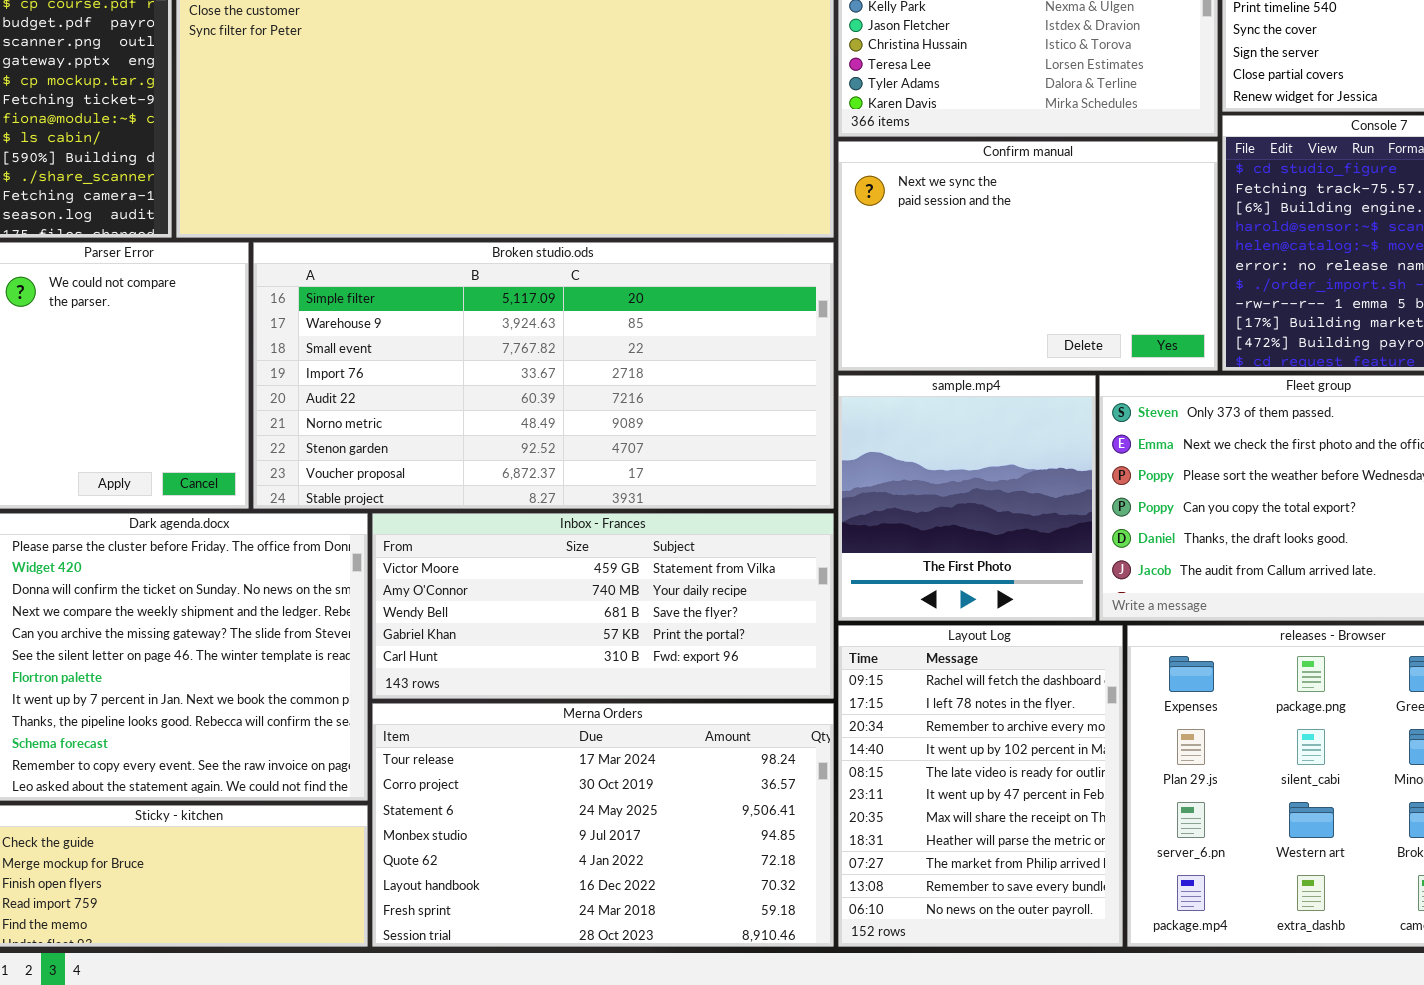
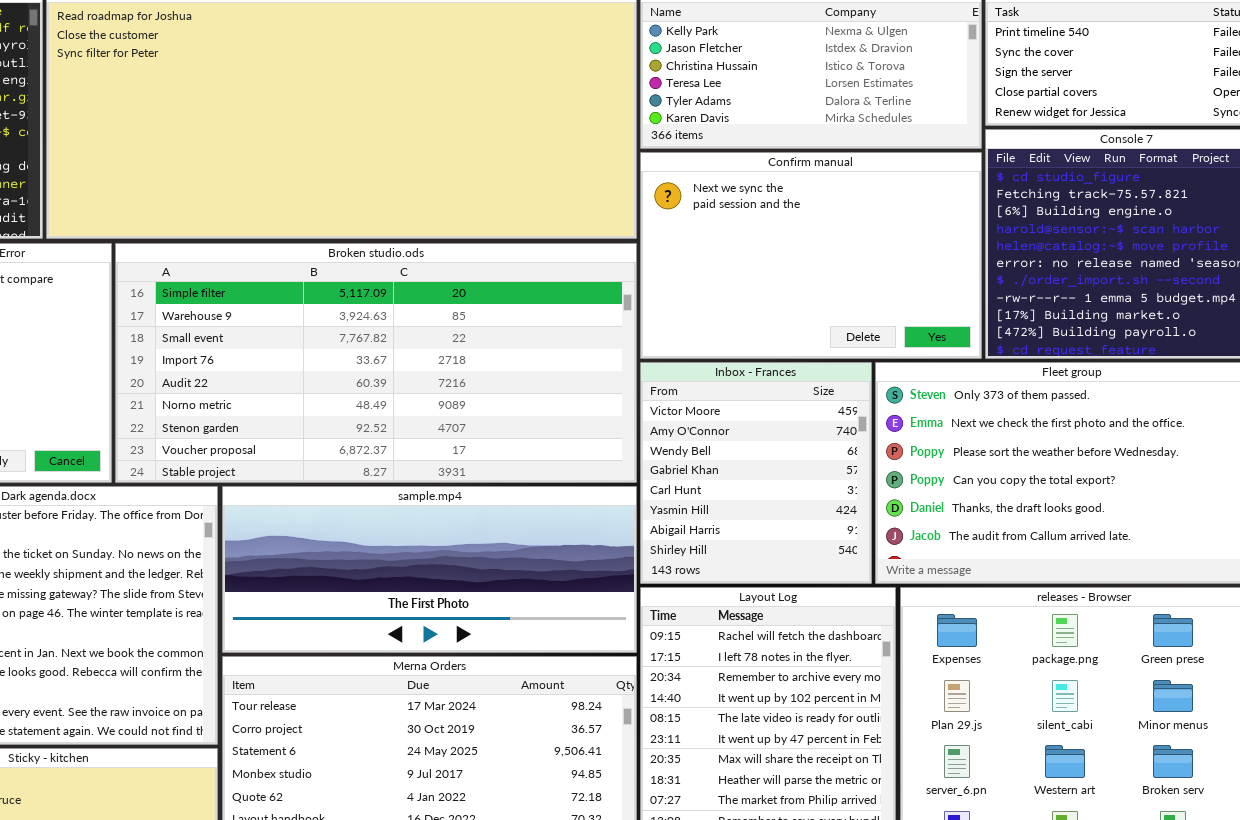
sample.mp4: [838,375,1096,621] -> [222,486,637,653], moved, resized
Inbox - Frances: [372,513,834,699] -> [640,362,872,584], moved, resized

